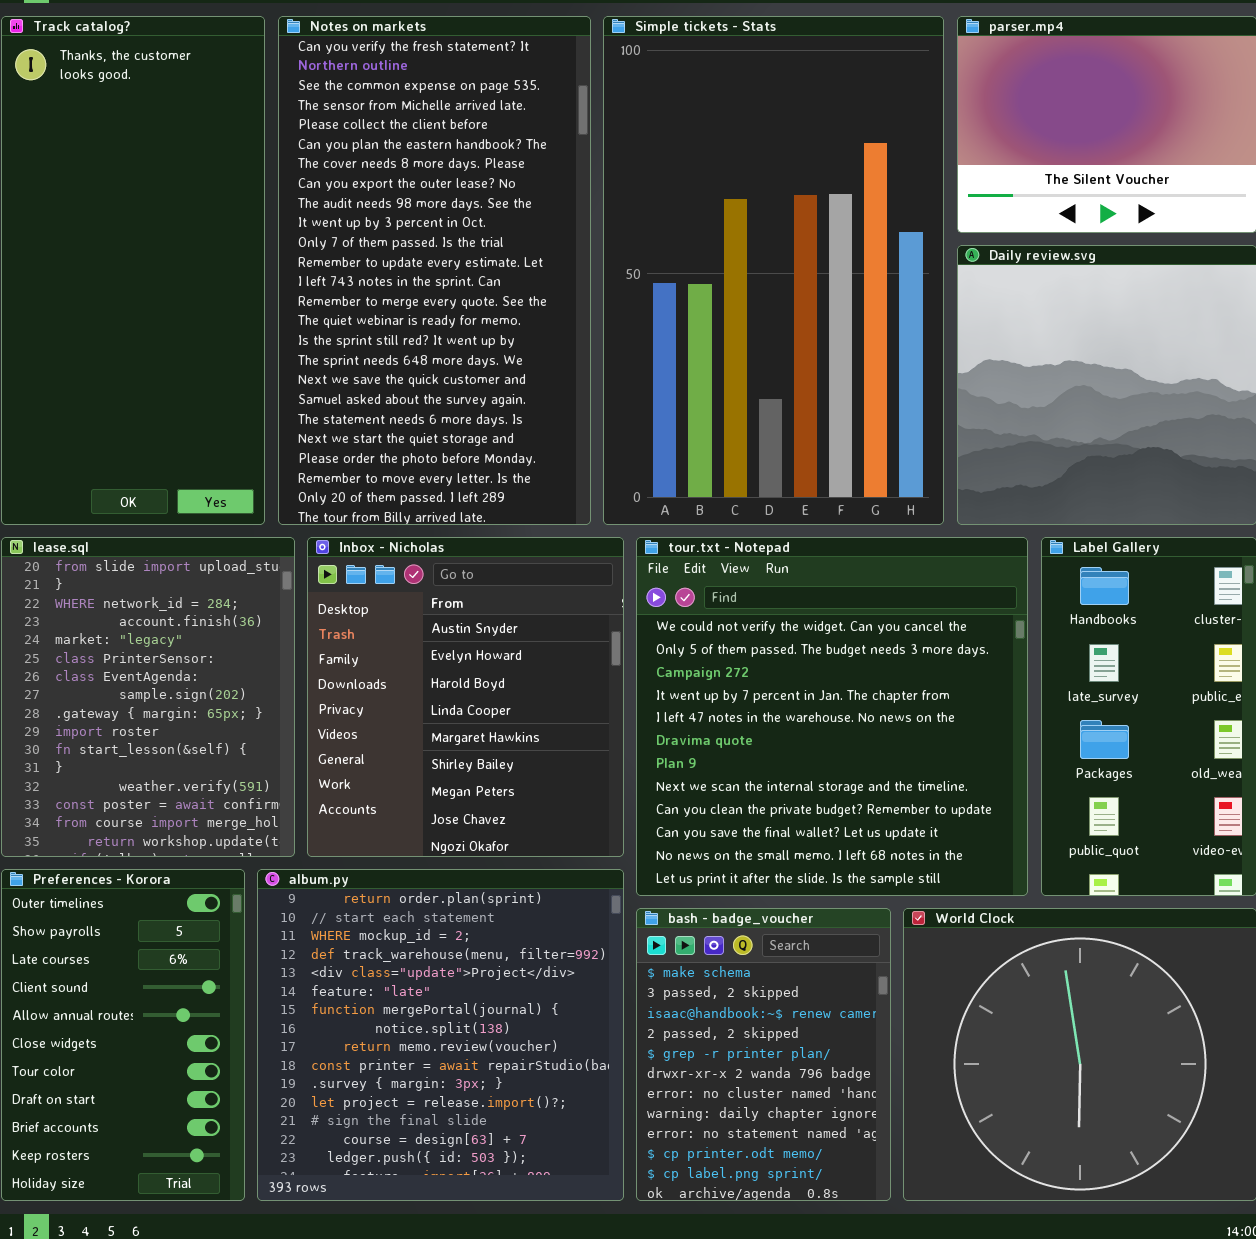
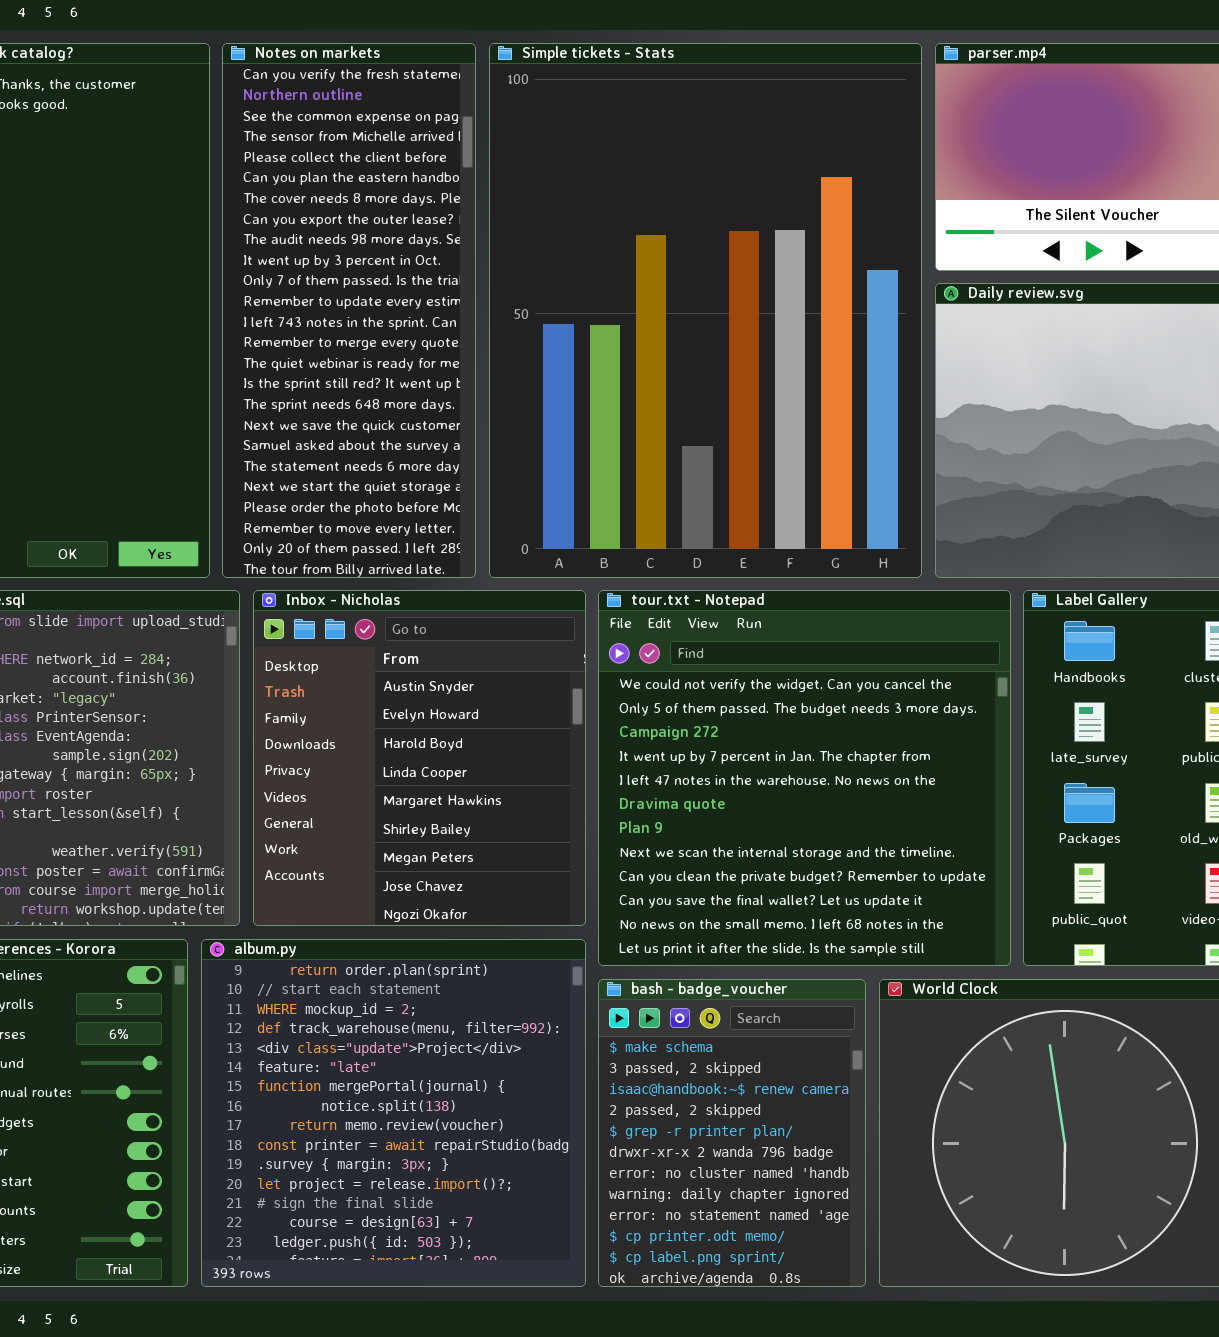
Notes on markets: [278,16,591,525] -> [222,43,476,578], resized
Simple tickets - Stats: [603,16,944,525] -> [489,43,922,578], resized

